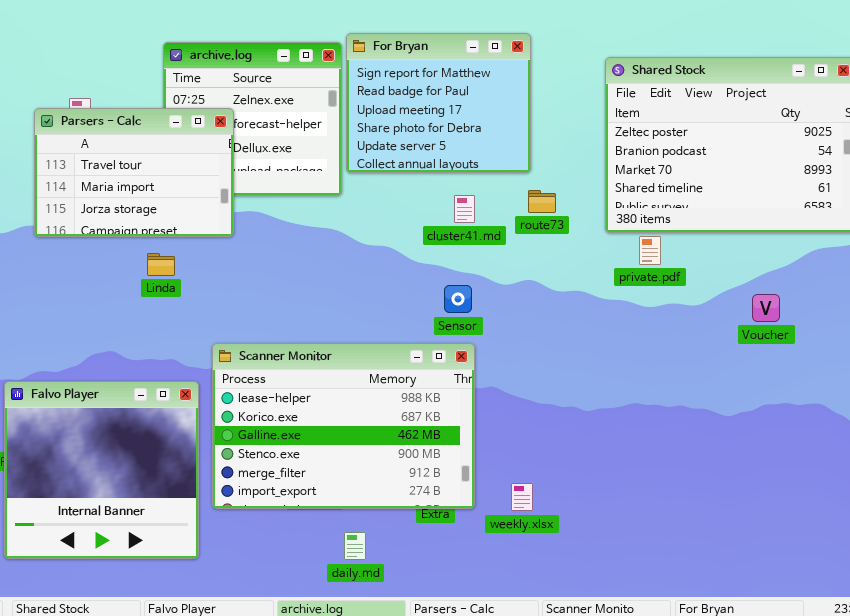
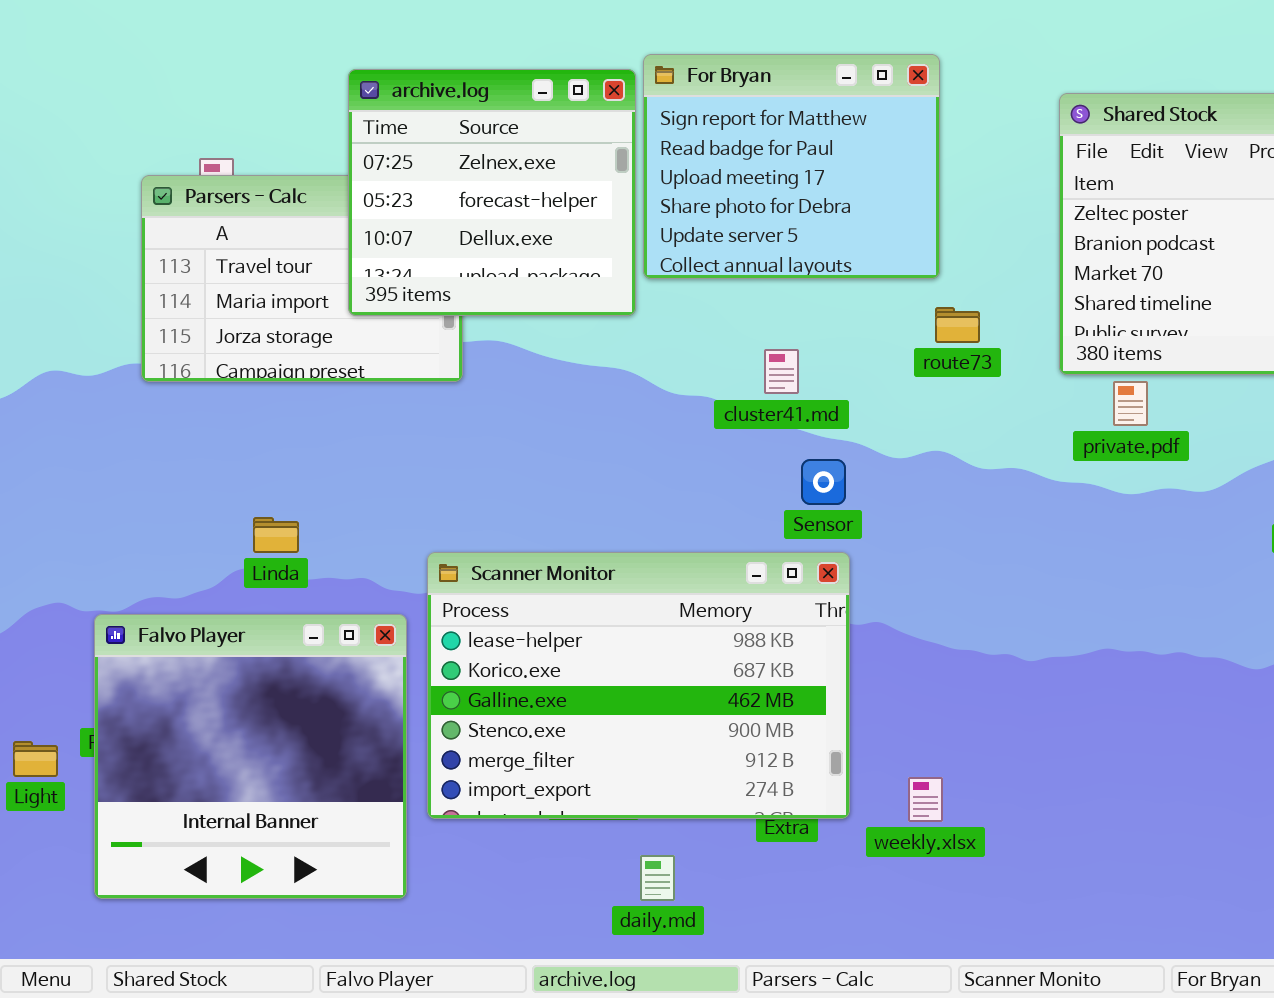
archive.log: [163,42,342,196] -> [348,69,636,316], raised
cluster41.md: [454,195,475,223] -> [764,349,799,394], moved
Linda: [147,253,175,276] -> [253,517,299,553], moved

